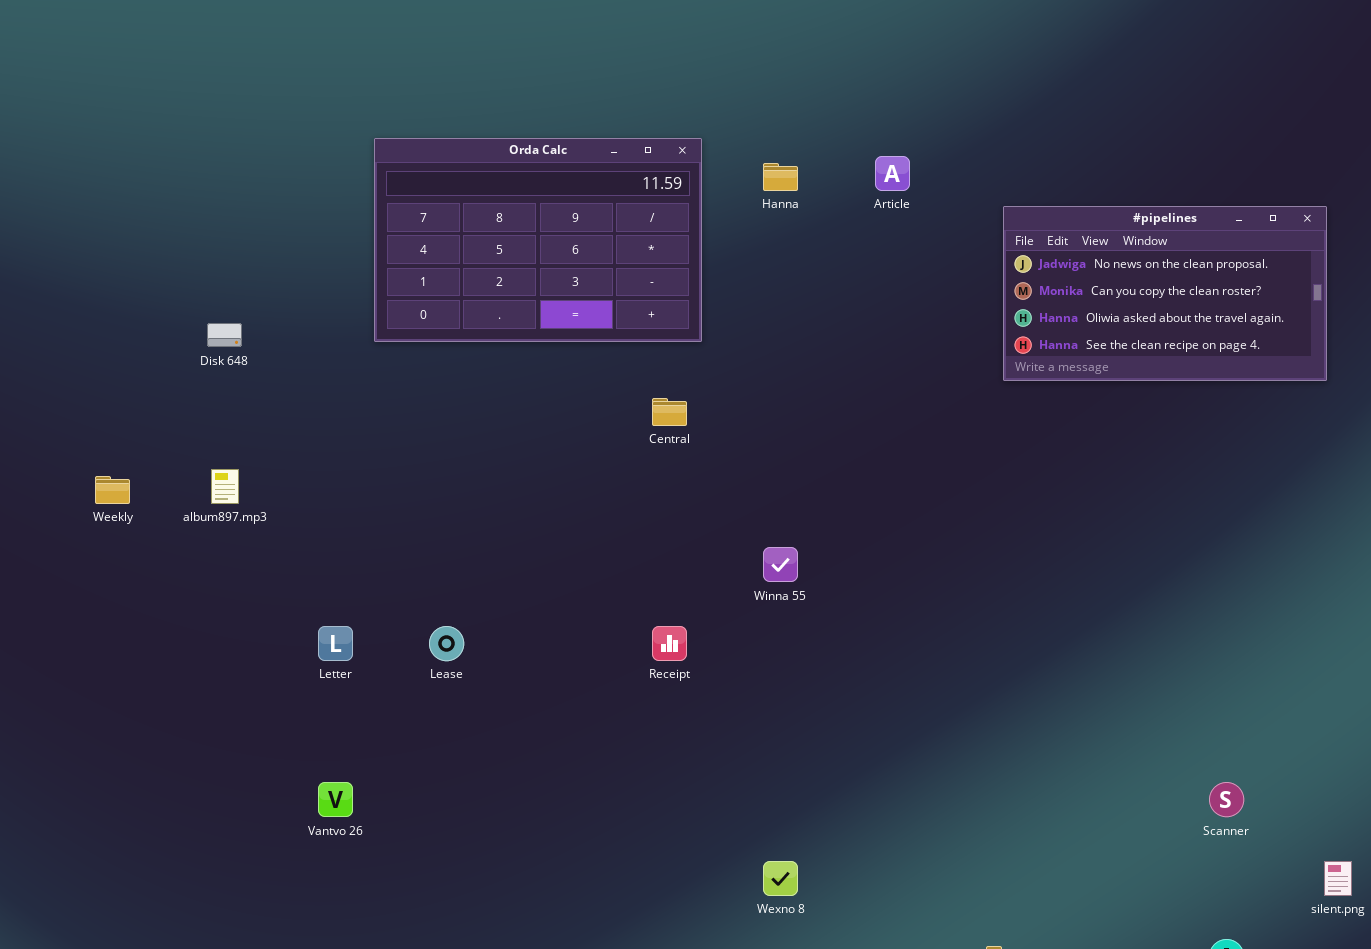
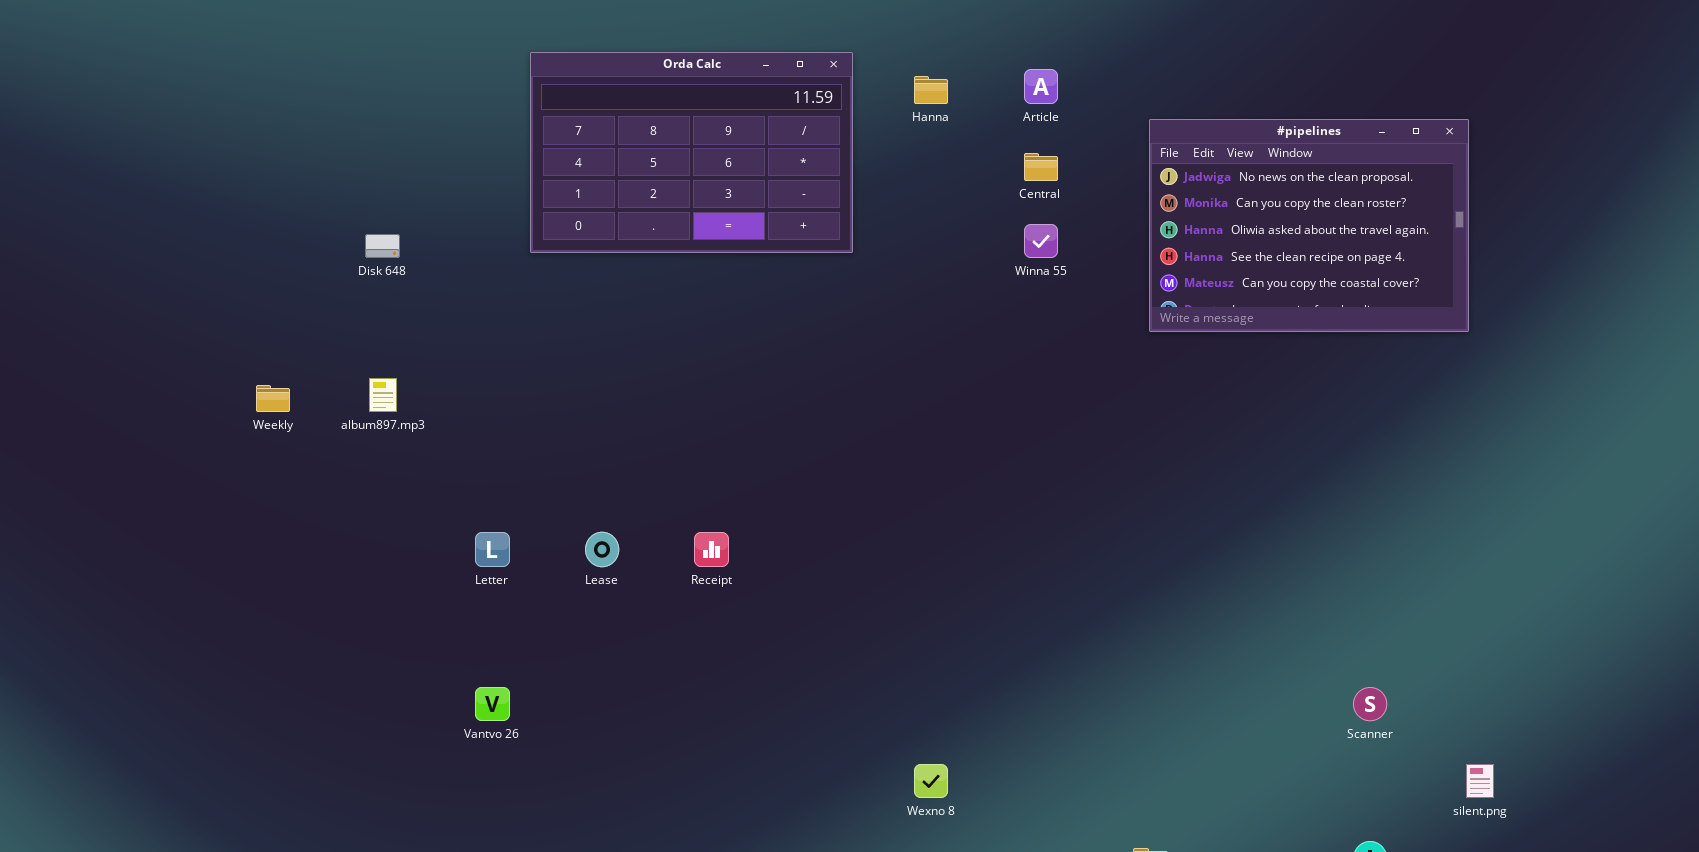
#pipelines: [1003,206,1327,381] -> [1149,119,1469,332], resized
Central: [652,398,687,426] -> [1024,153,1058,181], moved
Winna 55: [763,547,798,582] -> [1024,224,1058,258], moved
Receipt: [652,626,687,661] -> [694,532,729,567], moved

